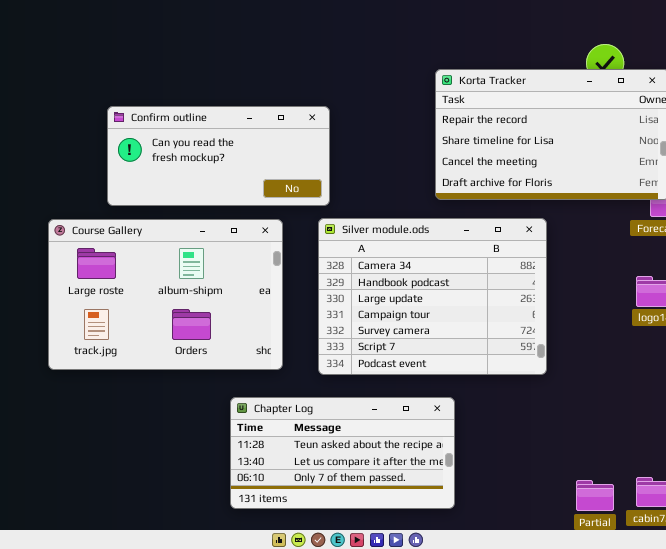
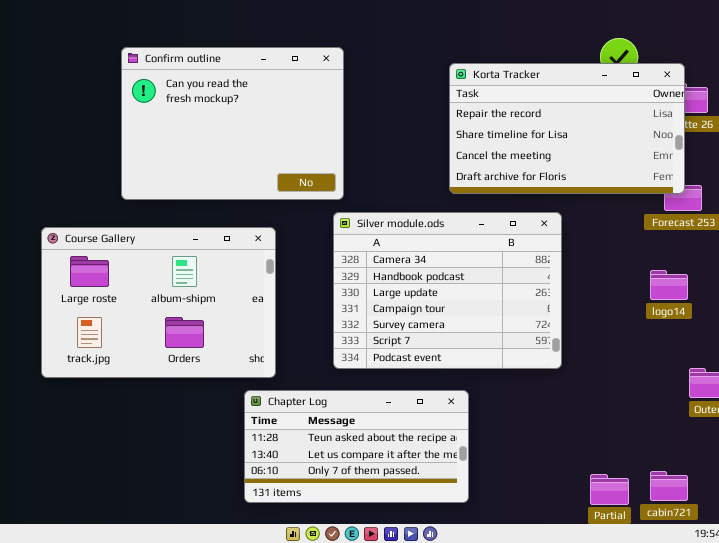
Confirm outline: [107,106,330,206] -> [121,47,344,200], resized
Course Gallery: [48,219,283,370] -> [41,227,276,378], moved

